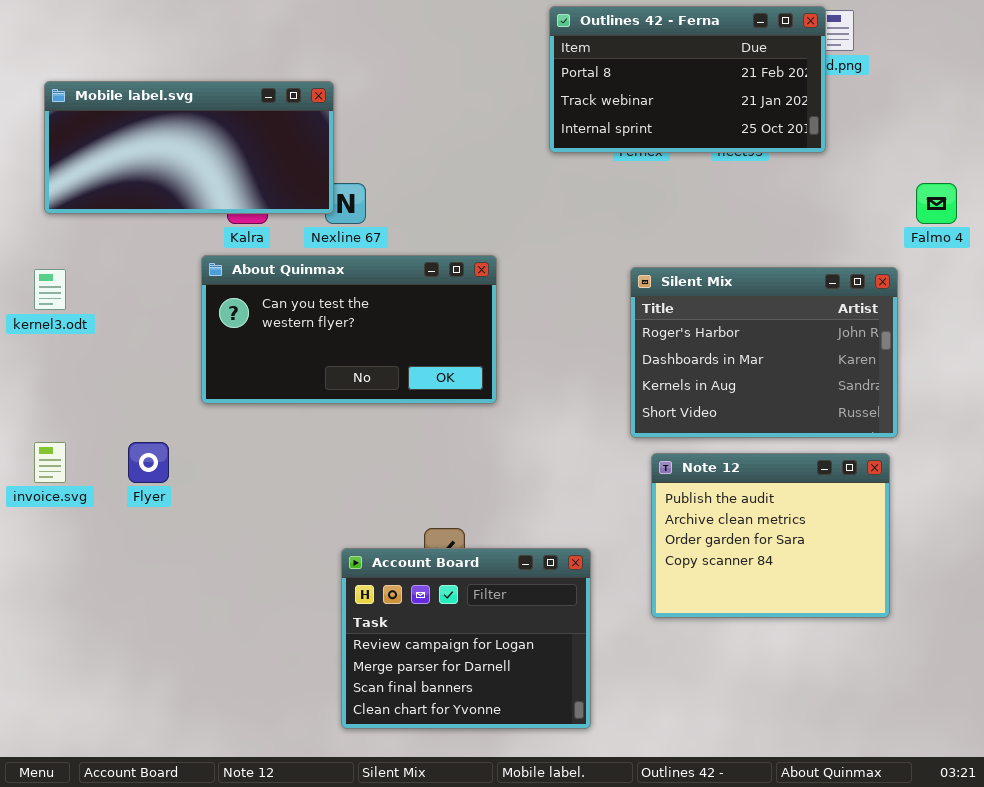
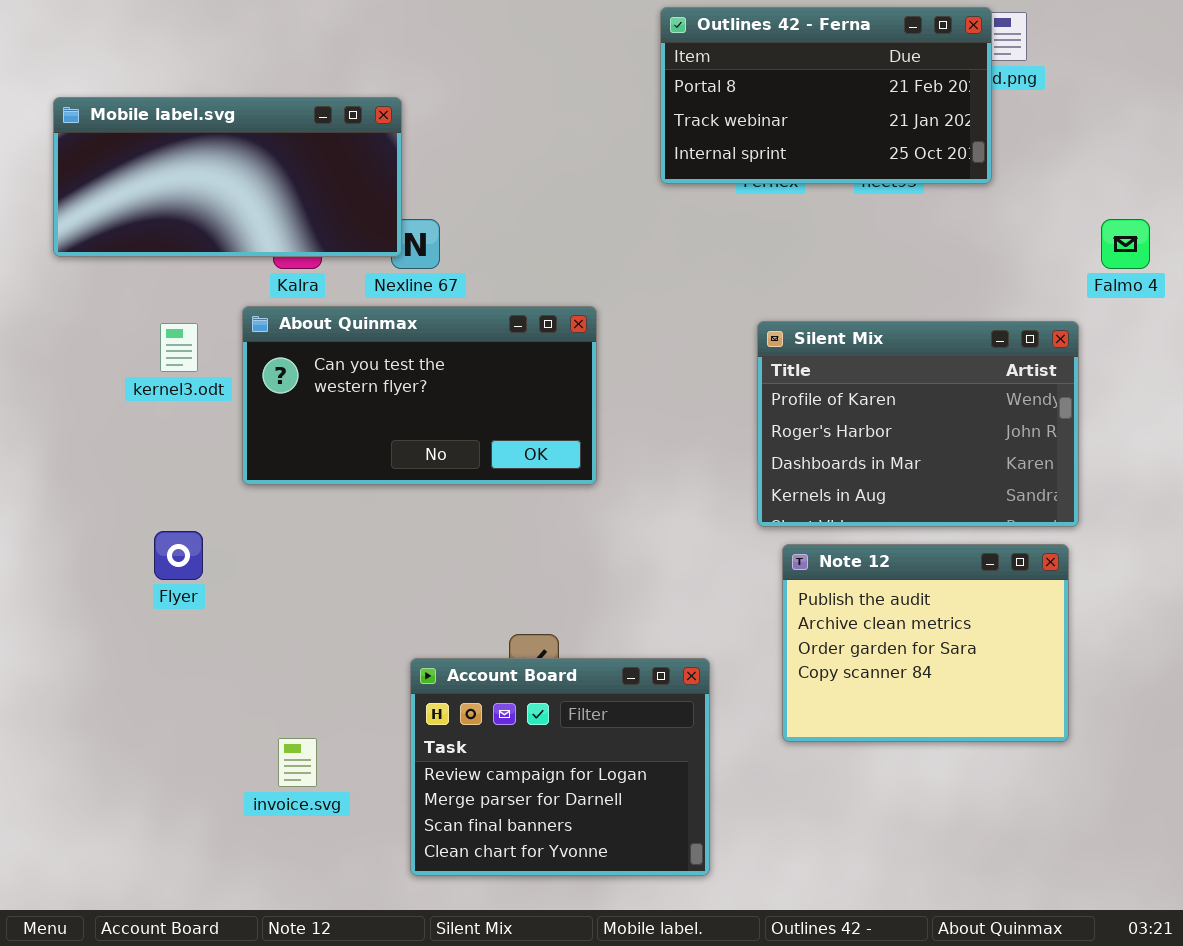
Silent Mix: [630,267,898,438] -> [757,321,1079,527], scrolled up 1 row
kernel3.odt: [34,269,66,310] -> [160,323,198,372], moved
invoice.svg: [34,442,66,483] -> [278,738,317,787], moved

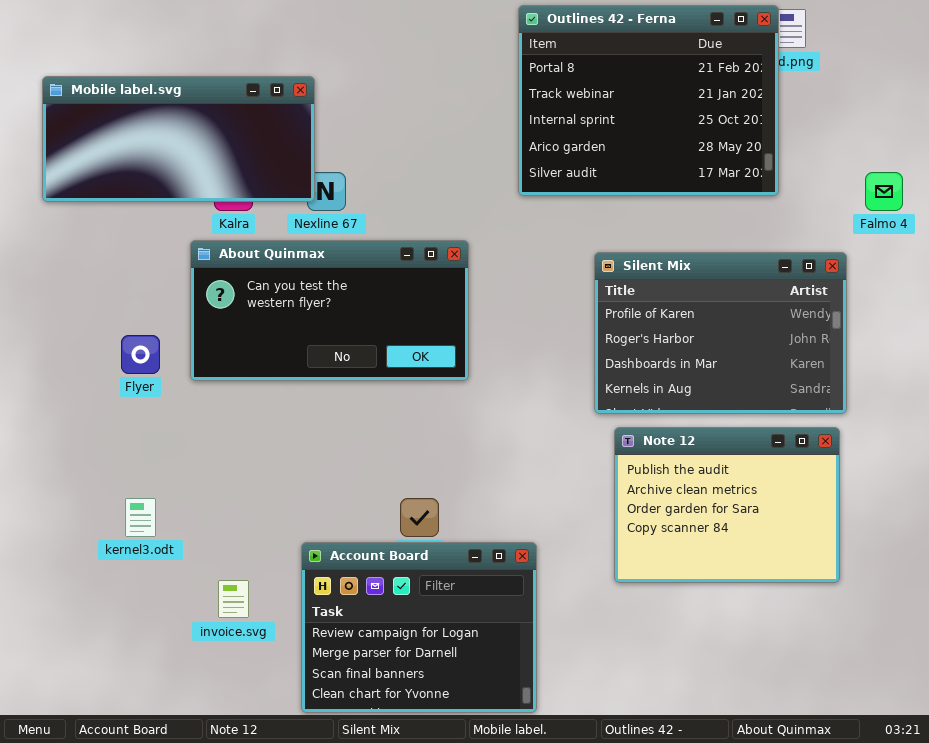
Outlines 42 - Ferna: [660,7,992,184] -> [518,5,779,196], resized
kernel3.odt: [160,323,198,372] -> [125,498,156,537], moved
Flyer: [154,531,203,580] -> [121,335,160,374], moved
Account Board: [410,658,710,876] -> [301,542,537,713], moved

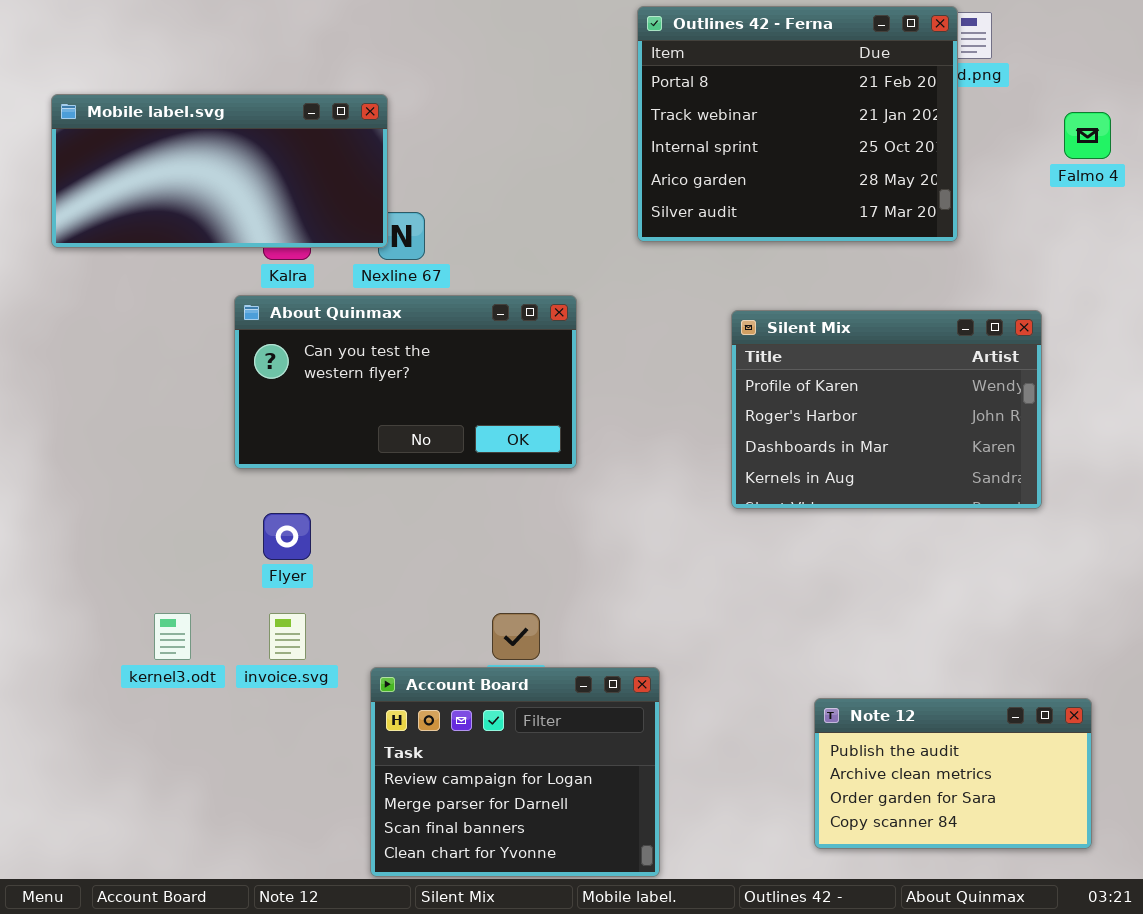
Falmo 4: [865,172,903,211] -> [1064,112,1111,159], moved
Flyer: [121,335,160,374] -> [263,513,311,560], moved
Note 12: [614,427,840,583] -> [814,698,1092,849], moved, resized
invoice.svg: [218,580,249,618] -> [269,613,306,660], moved

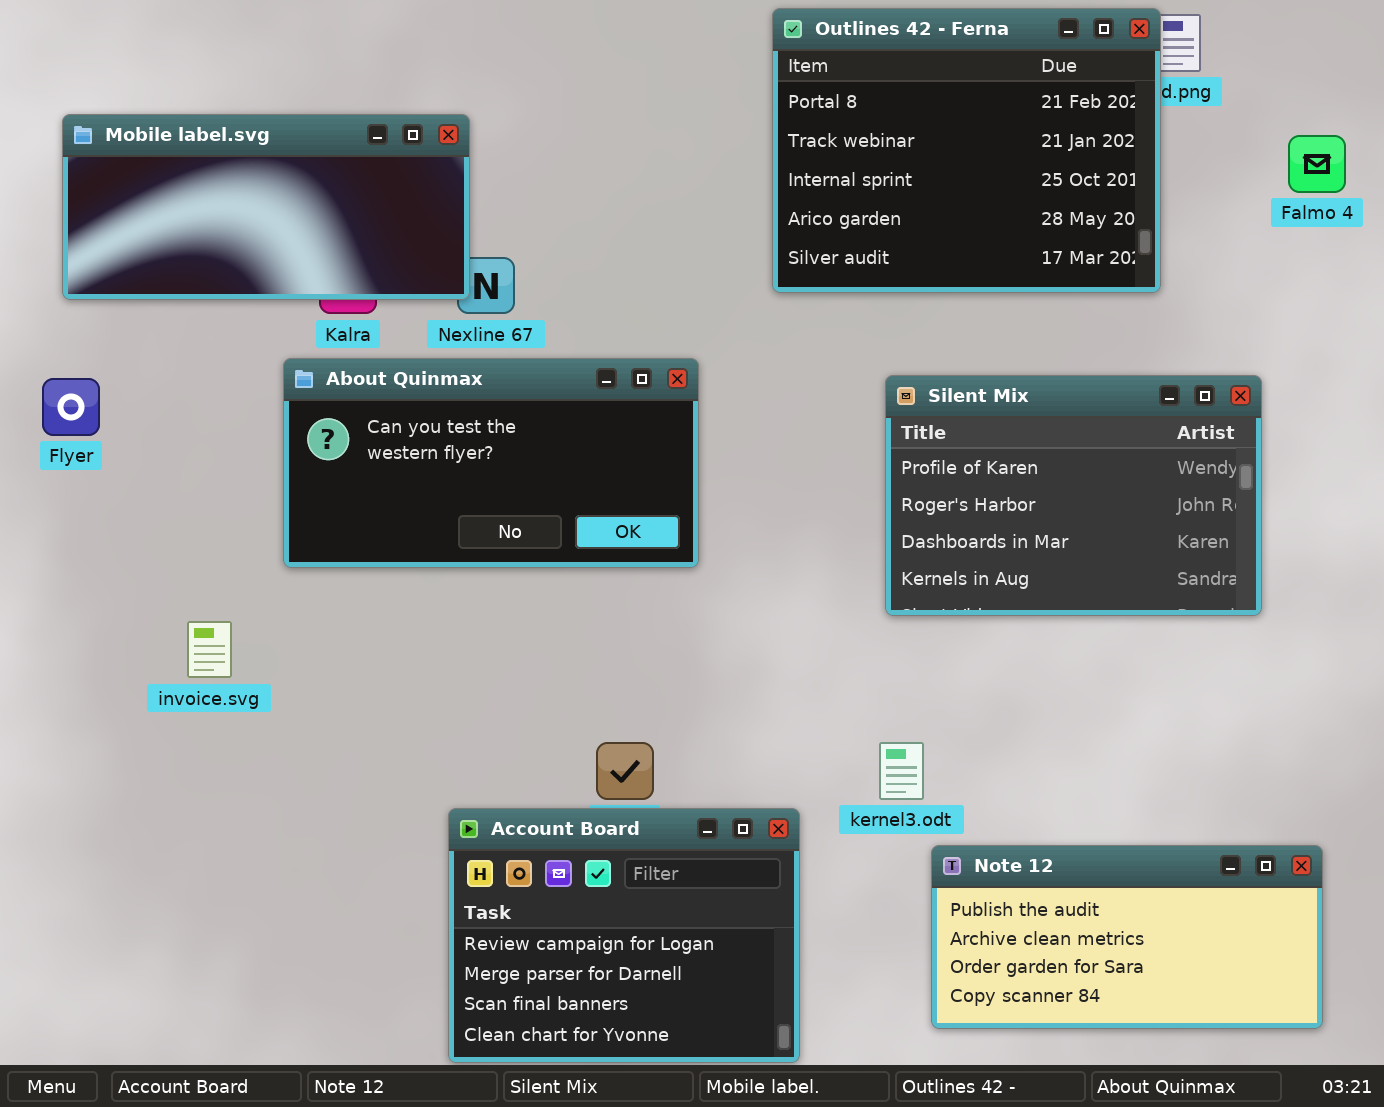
Flyer: [263,513,311,560] -> [42,378,100,436], moved
kernel3.odt: [154,613,191,660] -> [879,742,924,800], moved
invoice.svg: [269,613,306,660] -> [187,621,232,678], moved
Note 12: [814,698,1092,849] -> [931,845,1323,1029], resized

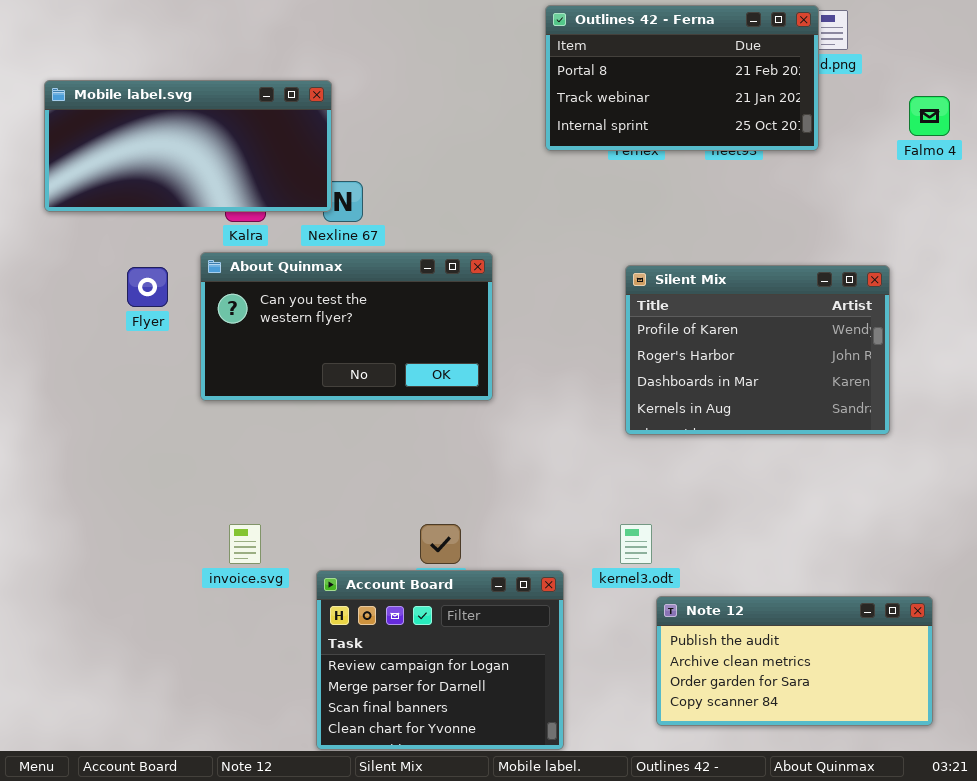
Outlines 42 - Ferna: [772,8,1161,293] -> [545,5,819,151], resized
Flyer: [42,378,100,436] -> [127,267,168,307], moved
invoice.svg: [187,621,232,678] -> [229,524,261,564], moved

